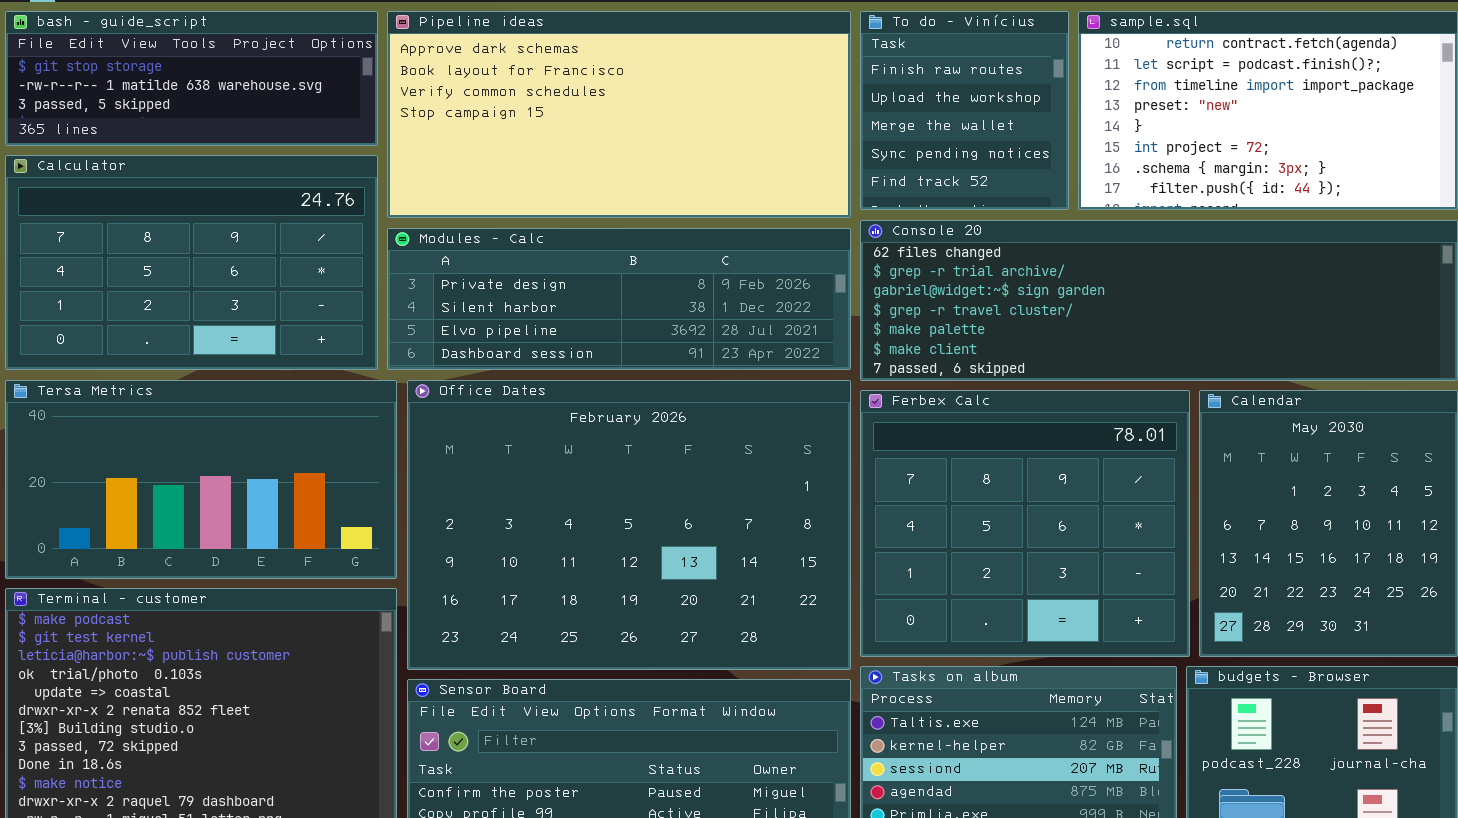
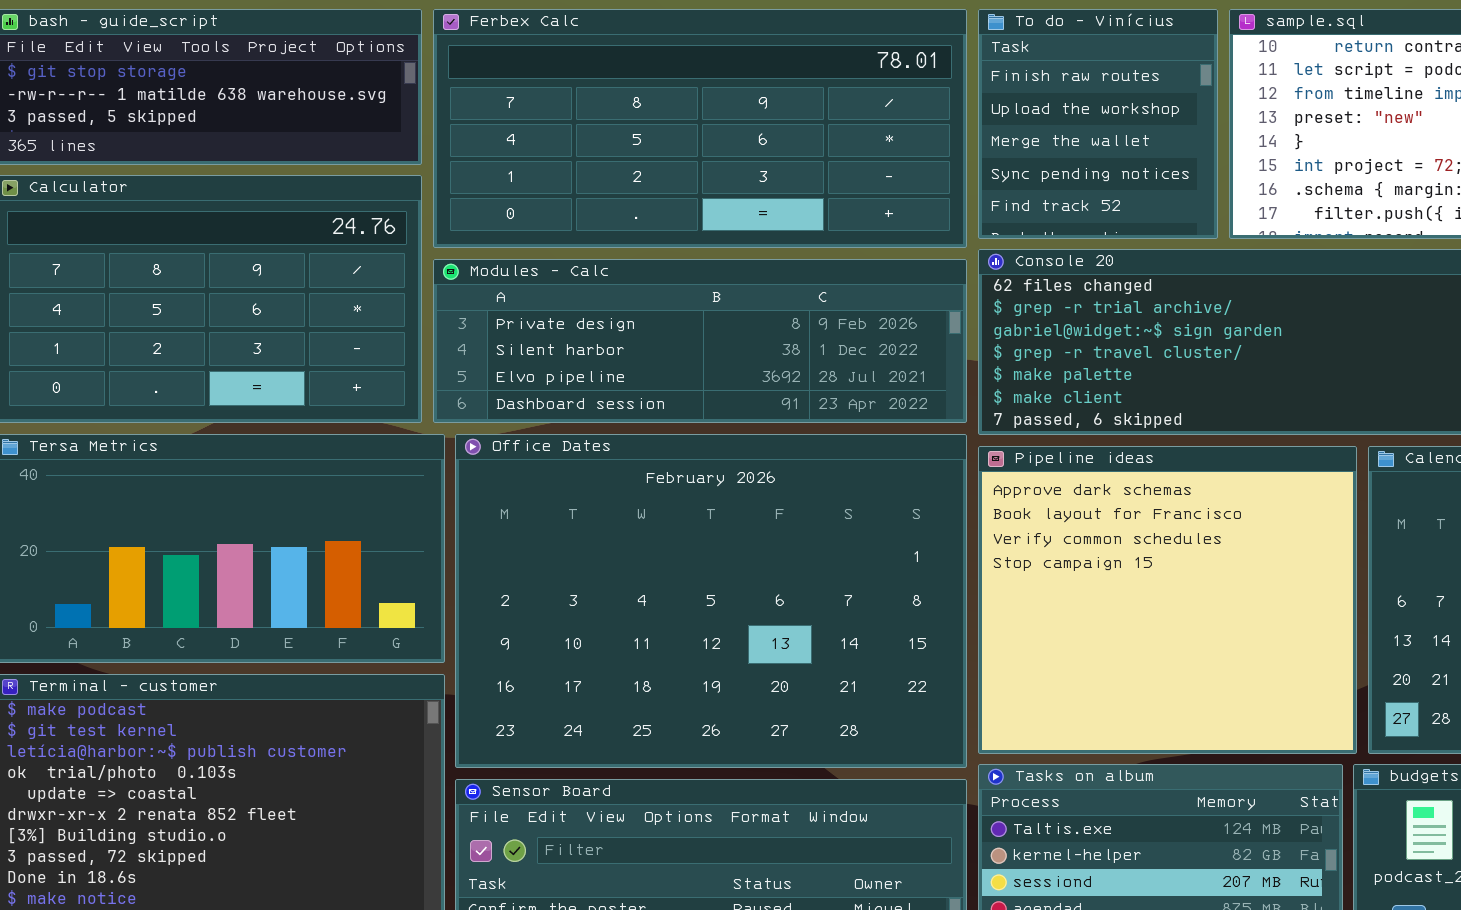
Pipeline ideas: [387,11,851,218] -> [978,446,1357,754], moved, resized
Ferbex Calc: [860,390,1190,657] -> [433,9,967,248], moved, resized

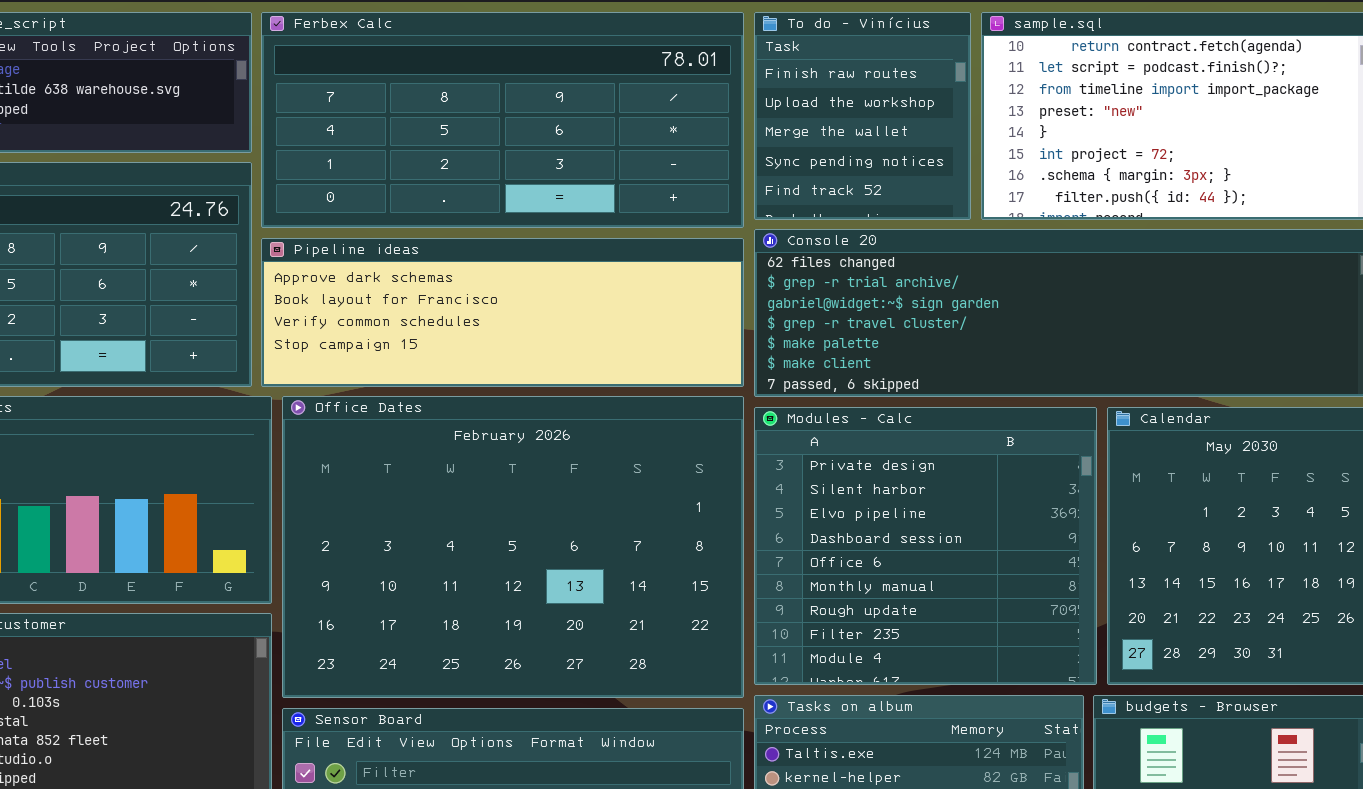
Modules - Calc: [433,259,967,423] -> [754,407,1097,685], moved, resized
Pipeline ideas: [978,446,1357,754] -> [261,238,744,387], moved, resized

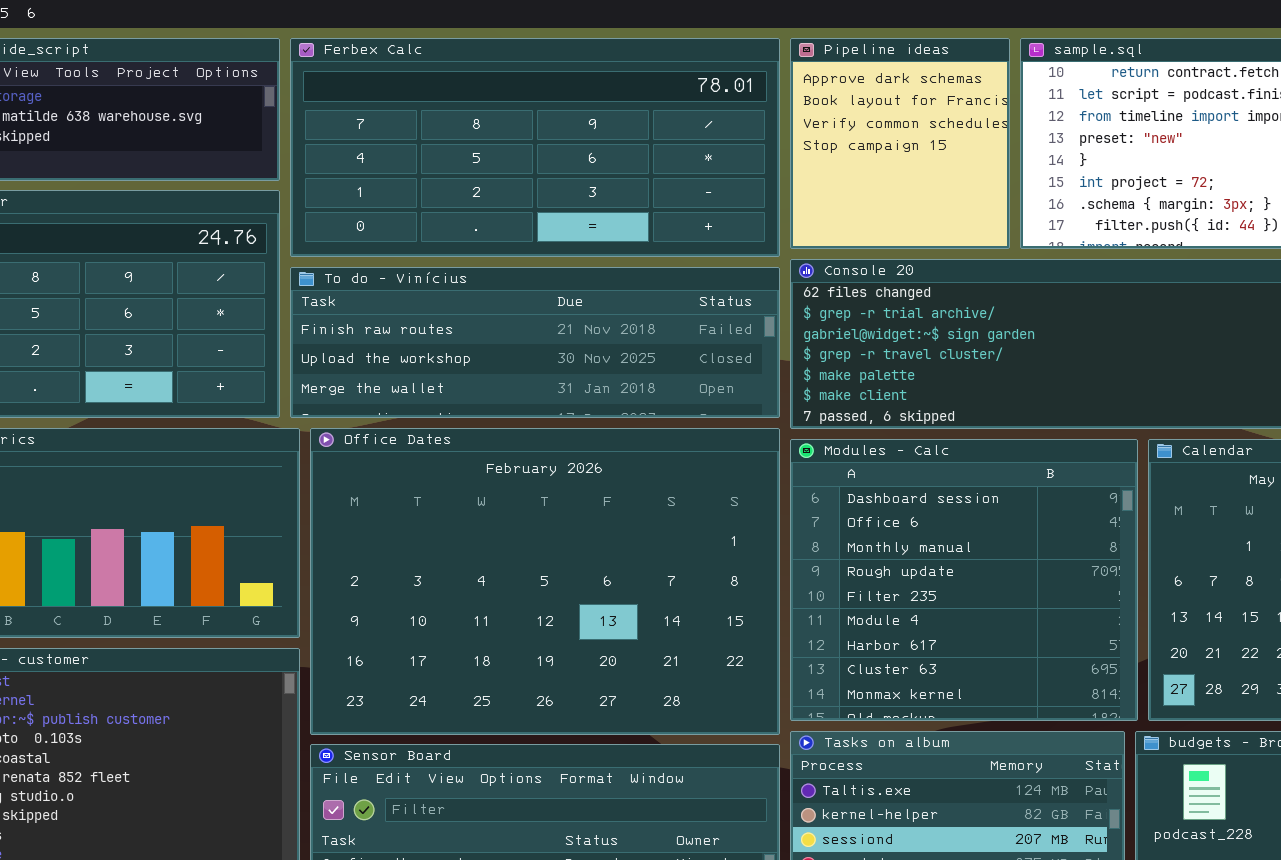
To do - Vinícius: [754,12,971,220] -> [290,267,780,418], moved, resized
Pipeline ideas: [261,238,744,387] -> [790,38,1010,249], moved, resized
Modules - Calc: [754,407,1097,685] -> [790,439,1138,721], scrolled down 3 rows

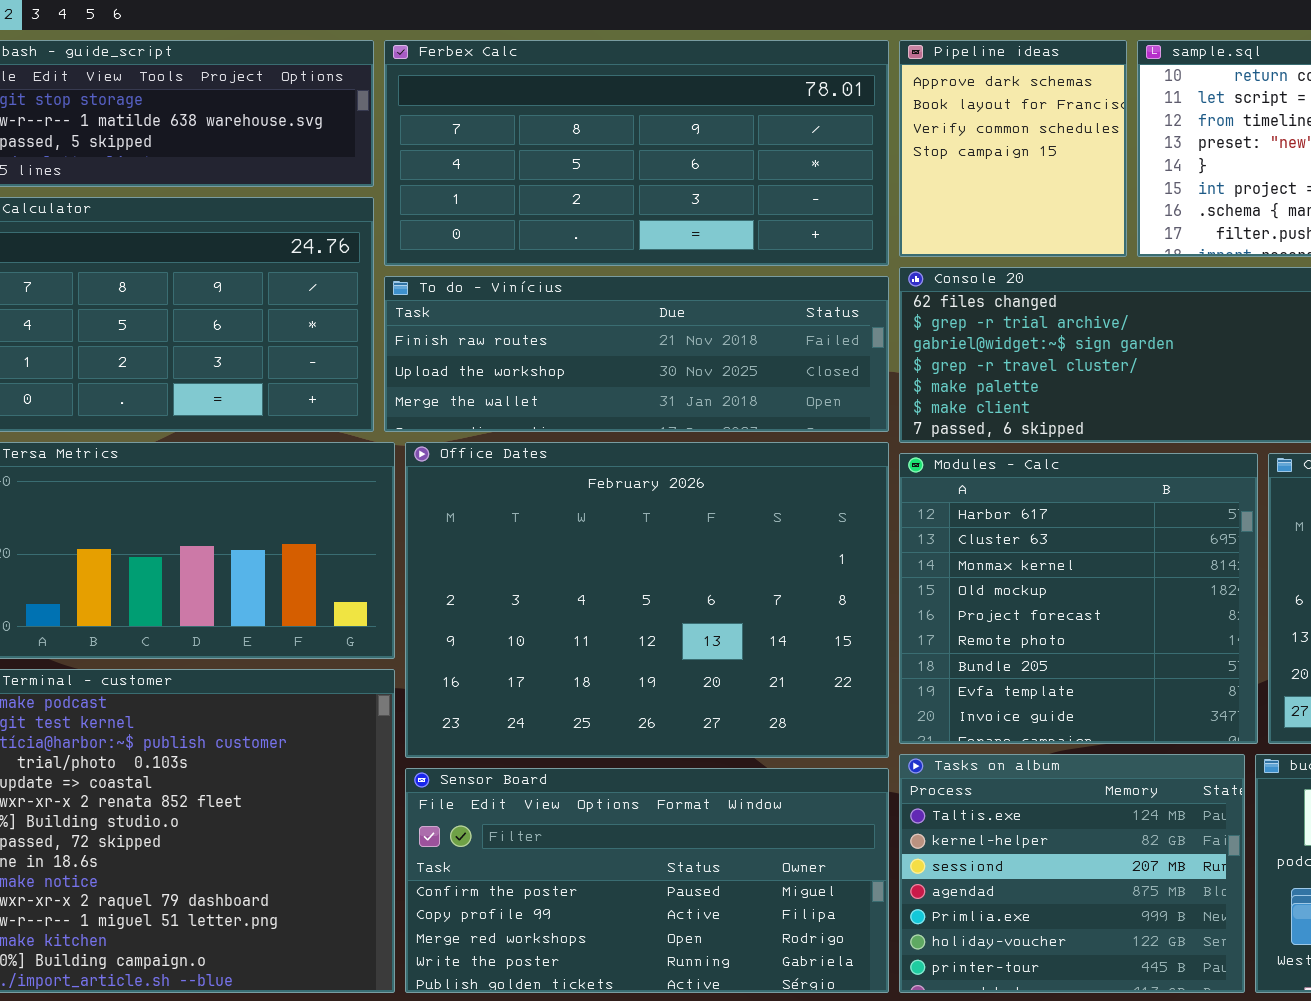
Modules - Calc: [790,439,1138,721] -> [899,453,1258,744], scrolled down 6 rows

